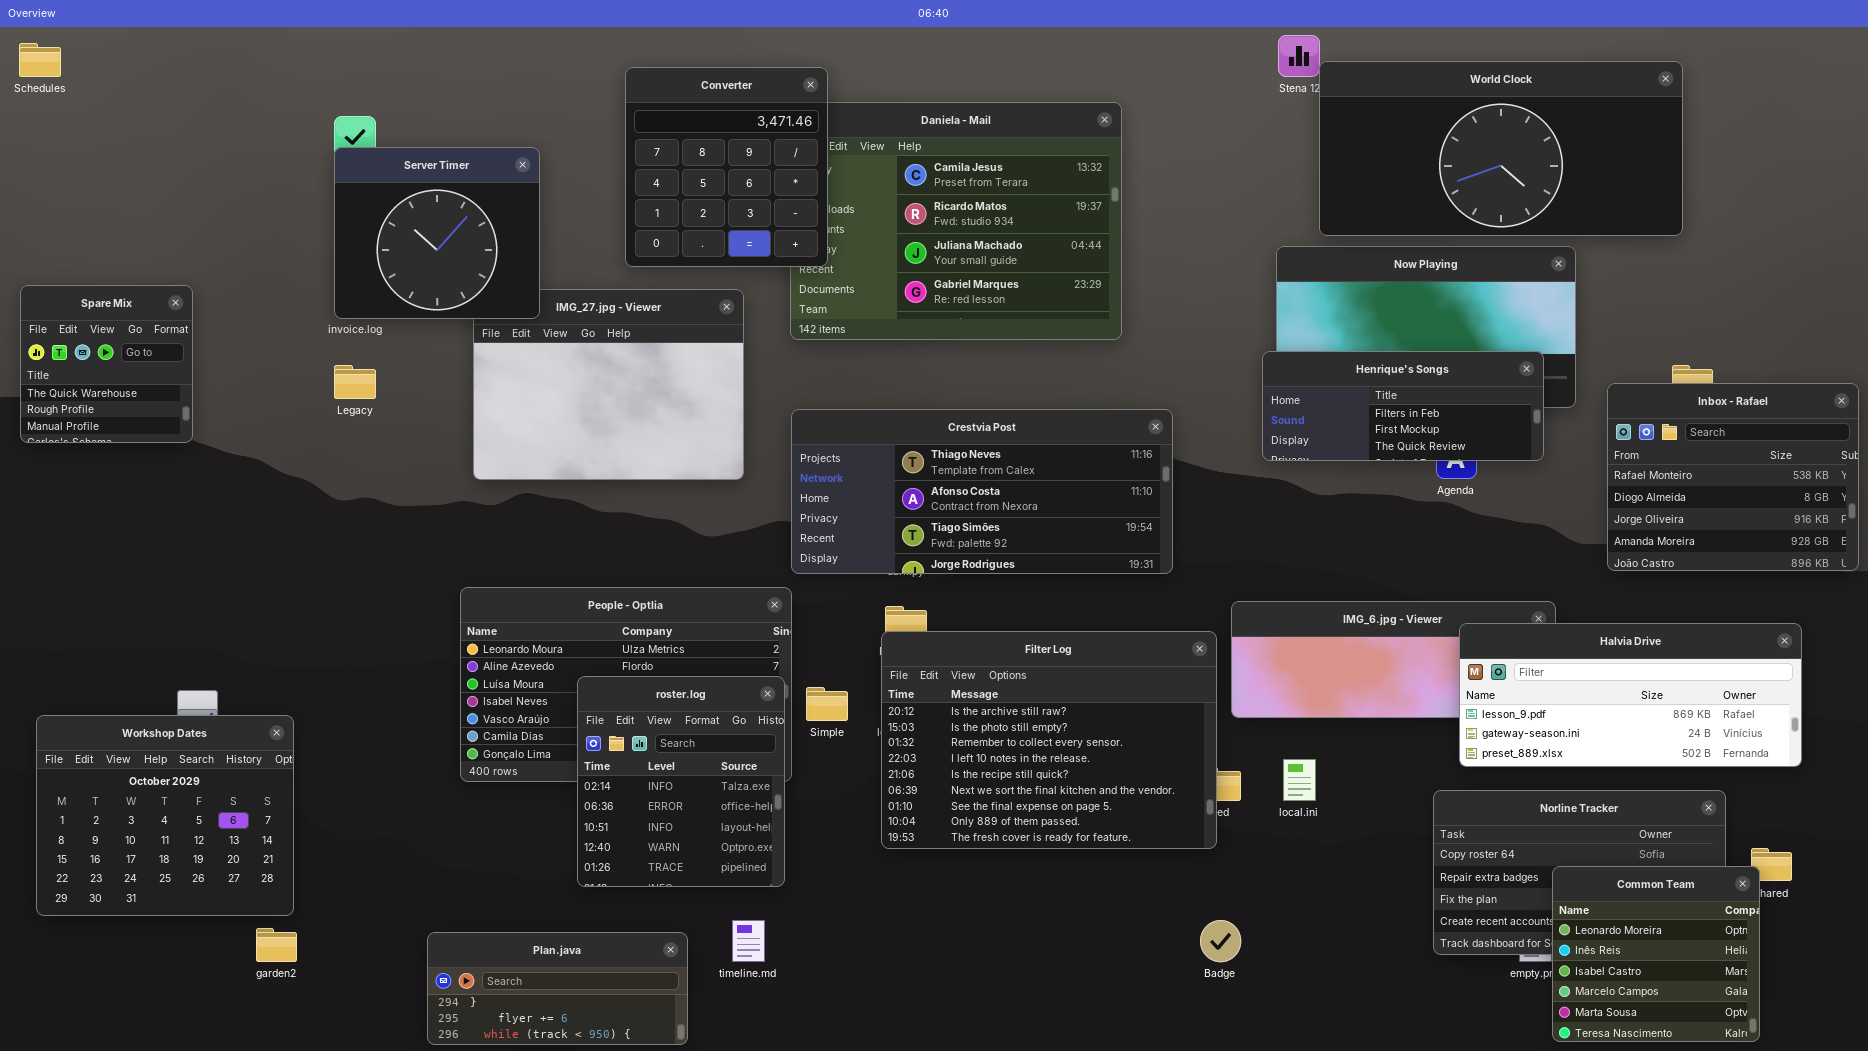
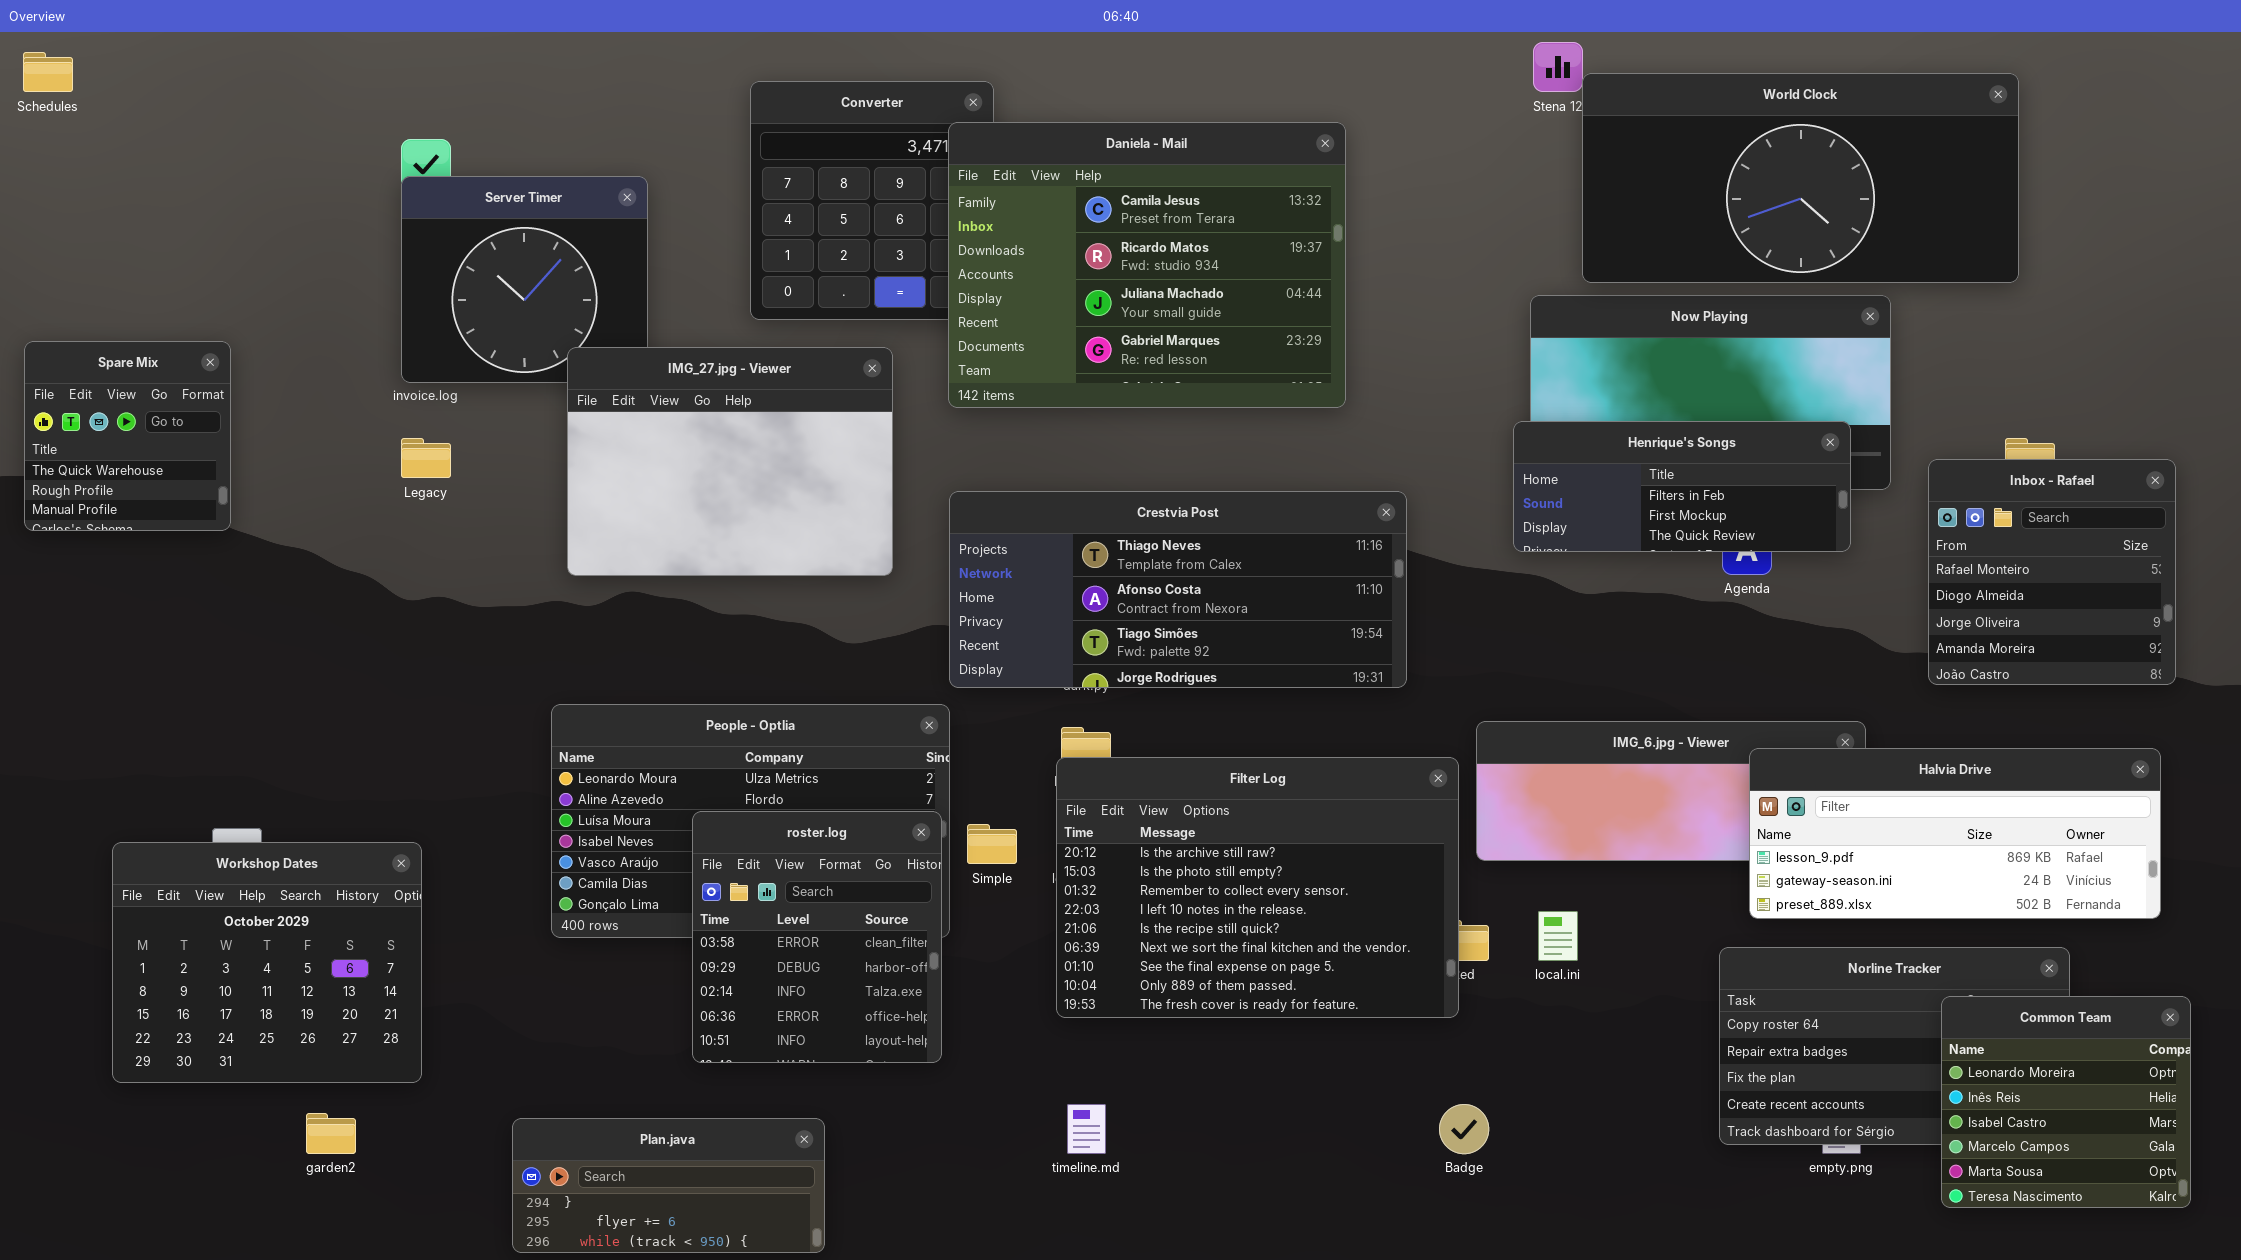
Daniela - Mail: [790,102,1122,340] -> [948,122,1346,408], raised
IMG_27.jpg - Viewer: [473,289,744,480] -> [567,347,893,576], raised
Inbox - Rafael: [1607,383,1859,571] -> [1928,459,2176,685], resized
roster.log: [577,676,785,887] -> [692,811,942,1063], scrolled up 2 rows
Workshop Dates: [36,715,294,916] -> [112,842,422,1083], moved
Common Team: [1552,866,1760,1042] -> [1941,996,2191,1208], moved
timeline.md: [732,920,765,962] -> [1067,1104,1106,1154], moved

